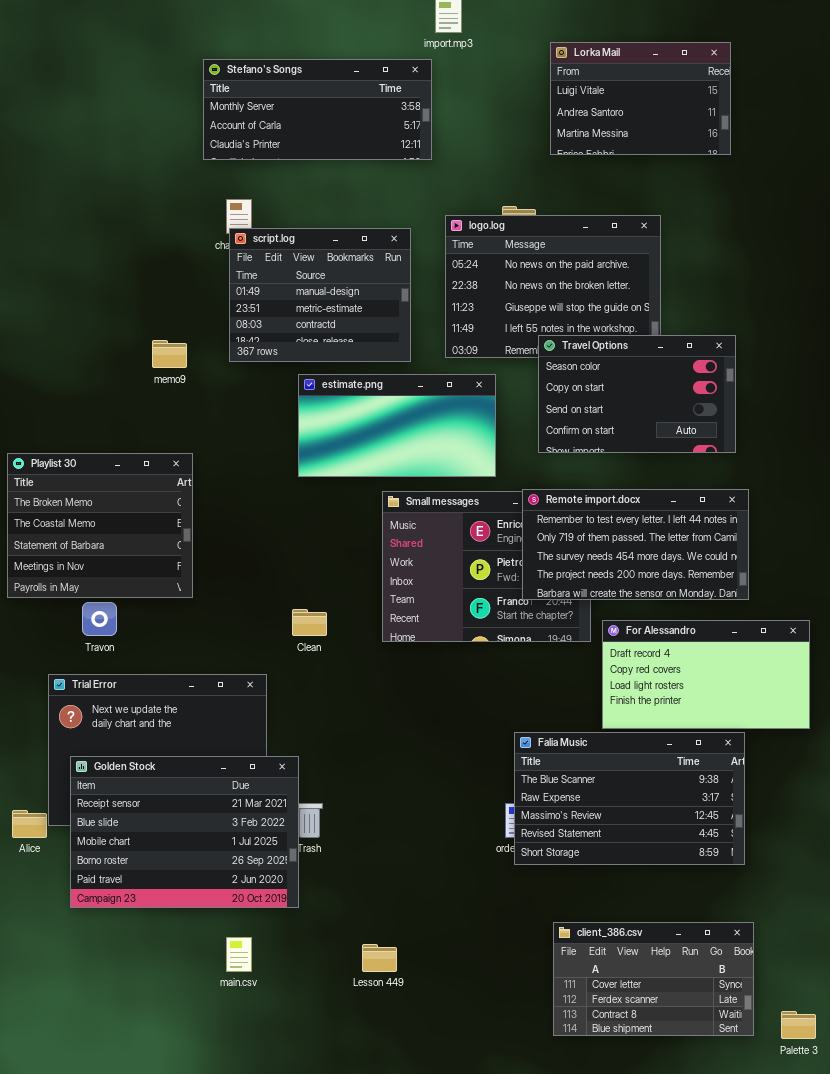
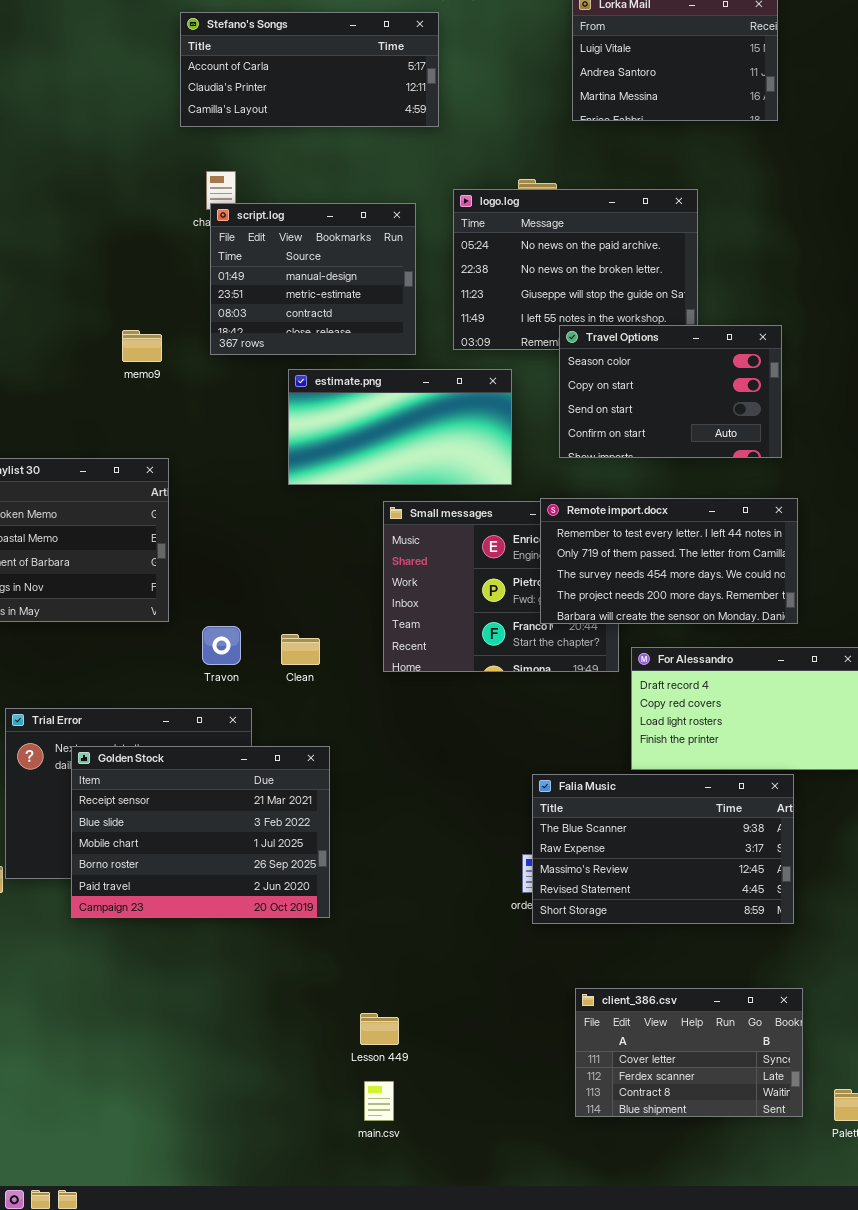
Stefano's Songs: [203,59,432,160] -> [180,12,439,127], scrolled down 1 row
Travon: [82,602,117,636] -> [202,626,241,665], moved
Golden Stock: [70,756,299,908] -> [71,746,330,918], moved
main.csv: [226,937,252,972] -> [364,1081,394,1121], moved

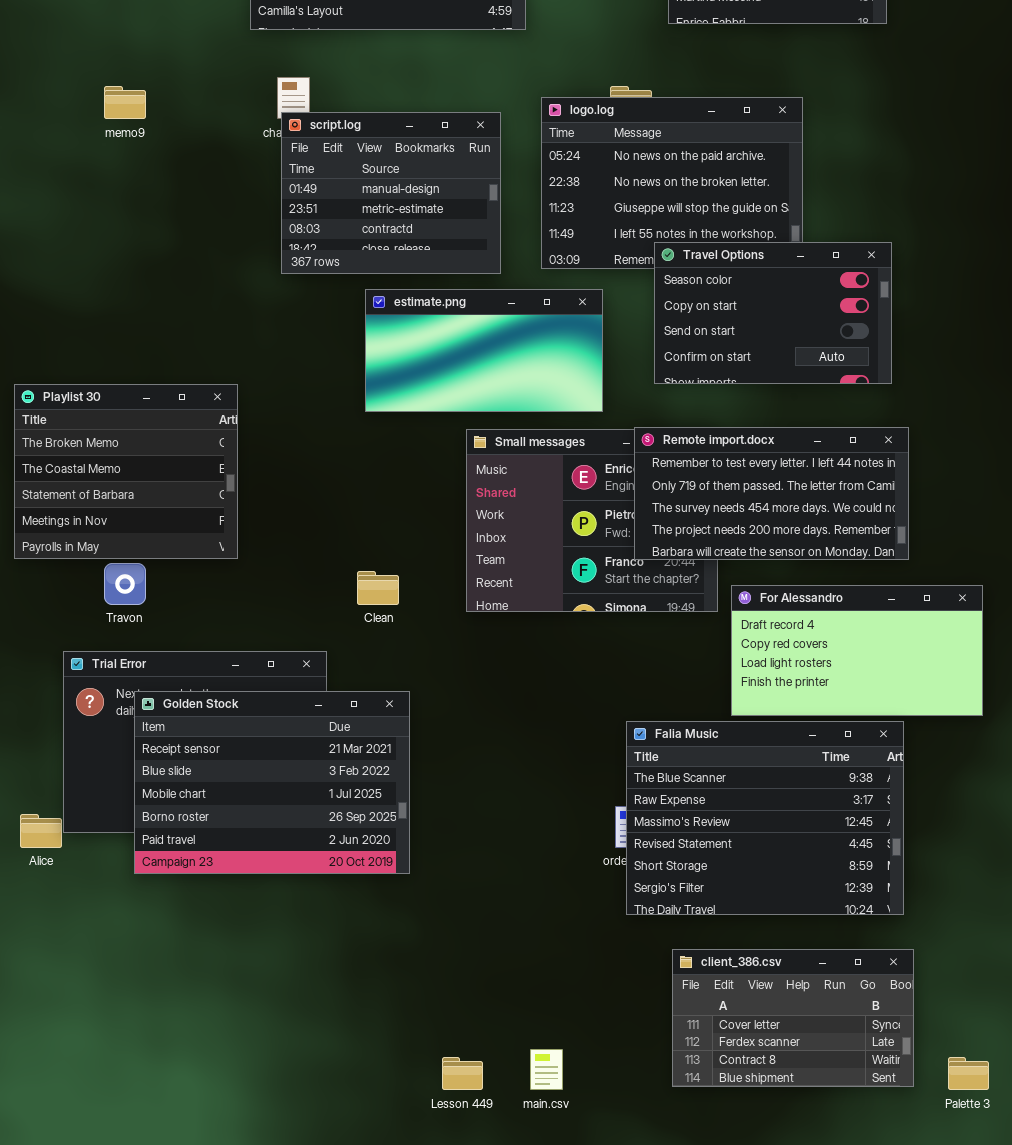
memo9: [122,330,162,362] -> [104,86,146,119], moved
Travon: [202,626,241,665] -> [104,563,146,605], moved
Falia Music: [532,774,794,924] -> [626,721,904,915], resized
Lesson 449: [360,1013,399,1045] -> [442,1057,483,1090], moved
main.csv: [364,1081,394,1121] -> [530,1049,563,1090], moved

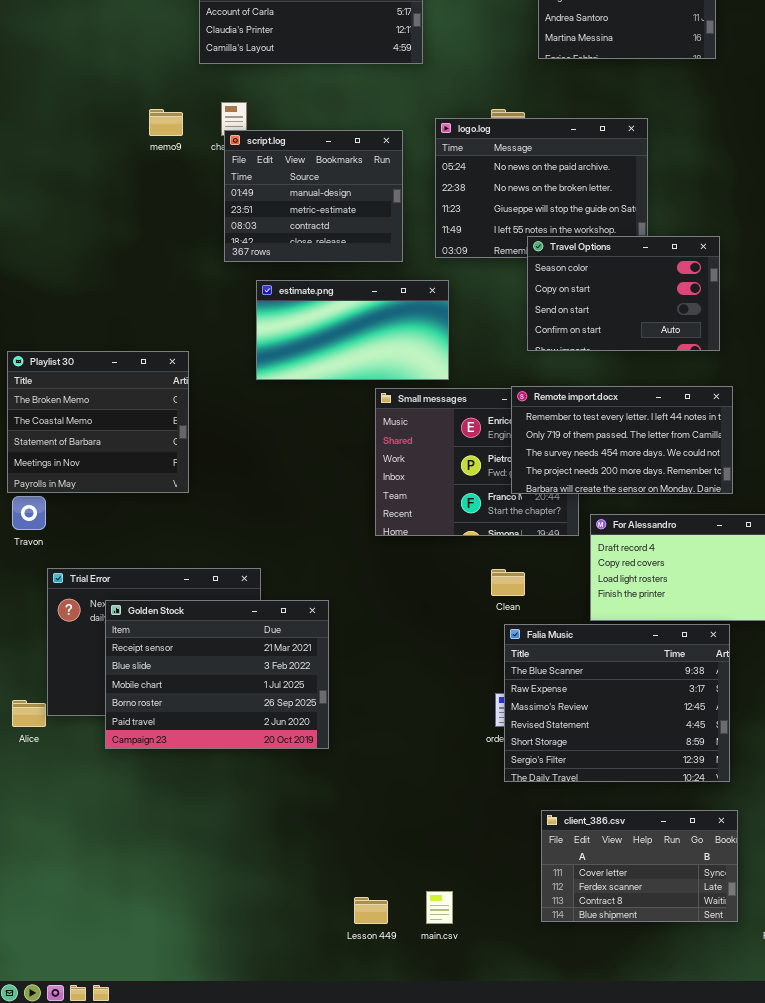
memo9: [104,86,146,119] -> [149,109,183,136], moved
estimate.png: [365,289,603,412] -> [256,280,449,380], moved
Travon: [104,563,146,605] -> [12,496,46,530], moved
Clean: [357,571,399,605] -> [491,569,525,596], moved

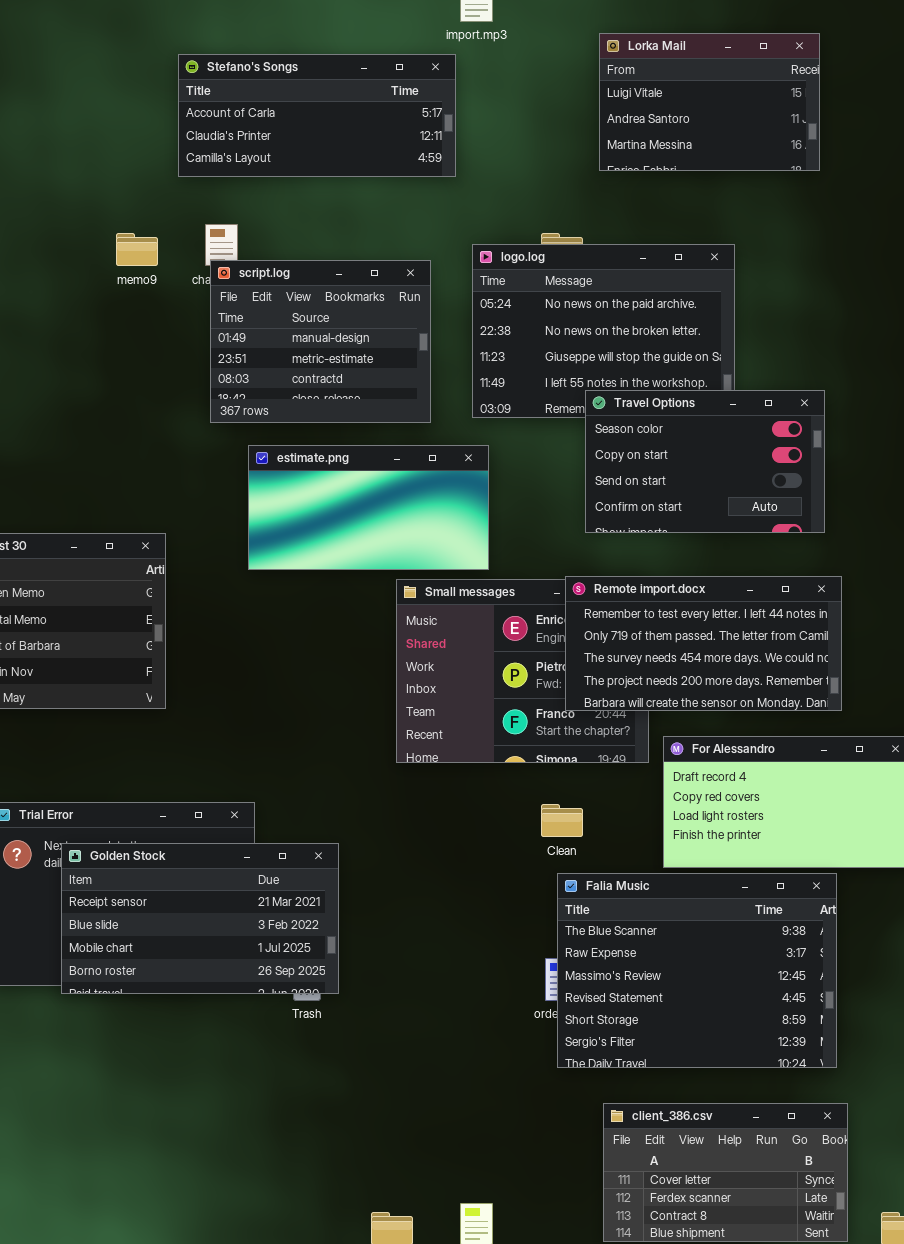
Golden Stock: [105,600,329,749] -> [61,843,339,994], resized

